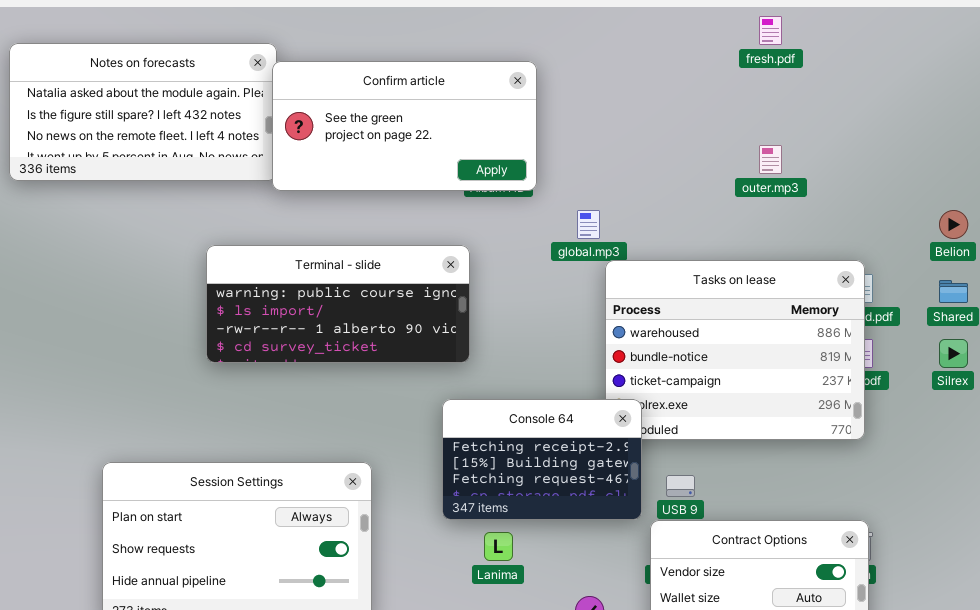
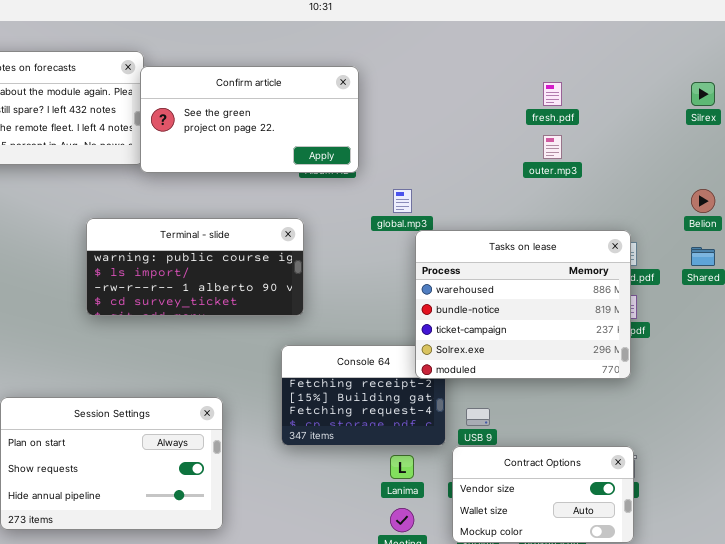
fresh.pdf: [759,16,782,45] -> [543,82,562,106], moved
Tasks on lease: [605,260,865,440] -> [415,230,631,379], raised
Silrex: [939,339,968,368] -> [691,82,715,106], moved
Lanima: [484,532,513,561] -> [390,455,414,479], moved

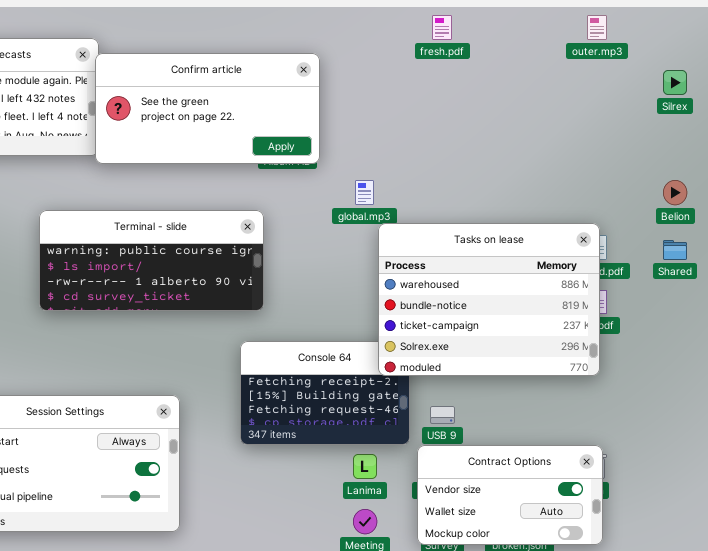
fresh.pdf: [543,82,562,106] -> [432,15,452,40], moved
outer.mp3: [543,135,562,159] -> [587,15,607,40], moved

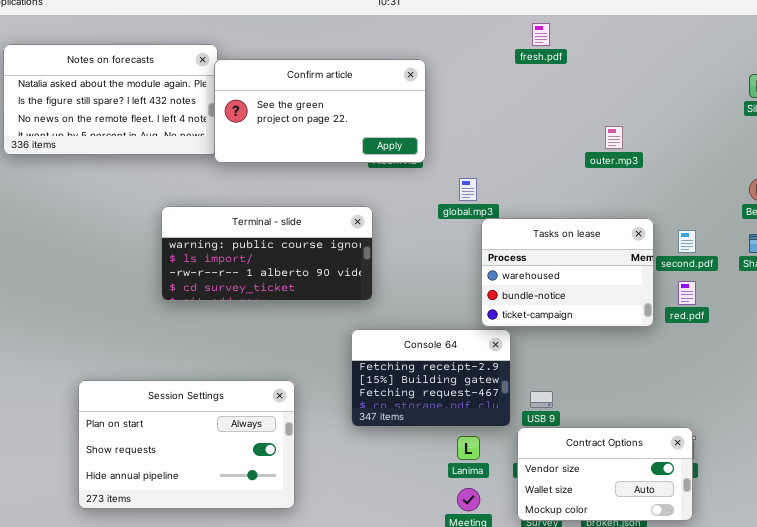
outer.mp3: [587,15,607,40] -> [605,126,623,149], moved
Tasks on lease: [378,223,600,376] -> [481,218,654,327], resized

